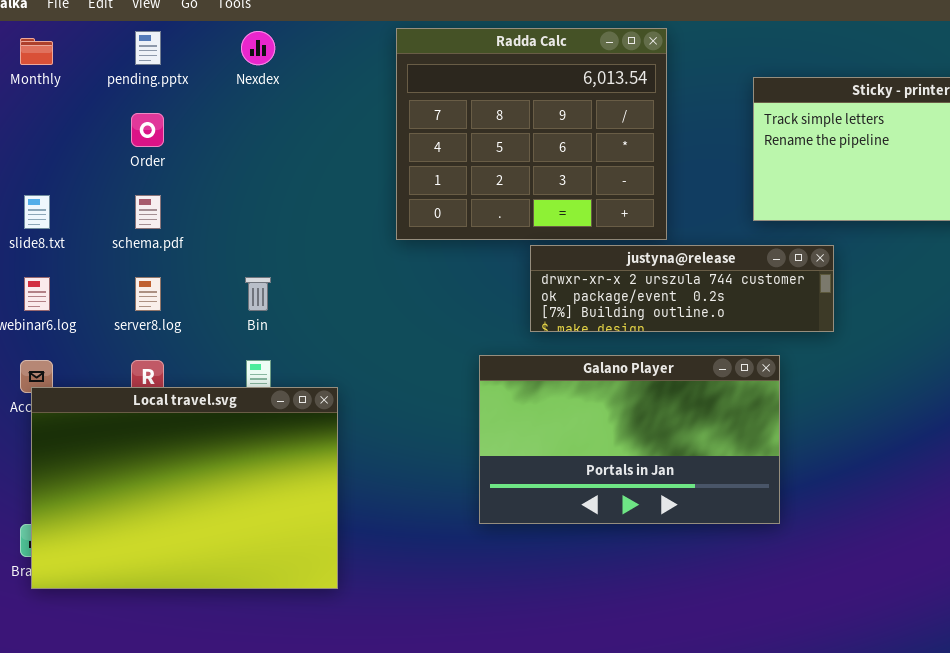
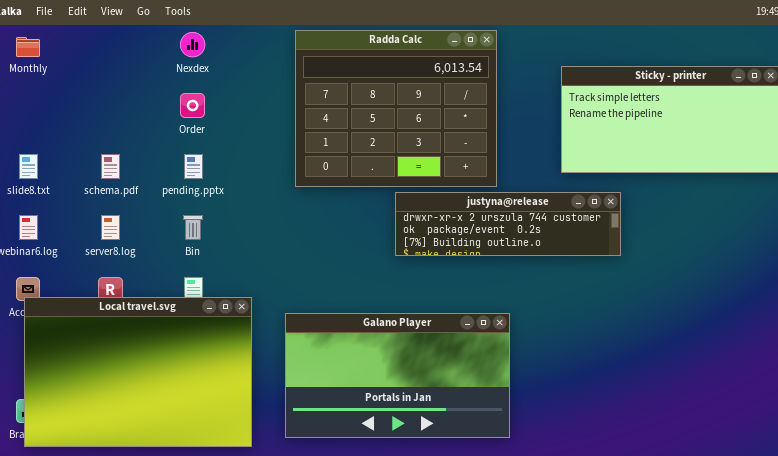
pending.pptx: [135,31,161,65] -> [184,154,203,179], moved
Order: [131,113,164,147] -> [180,93,205,118], moved
Galano Player: [479,355,780,524] -> [285,313,510,438], moved

